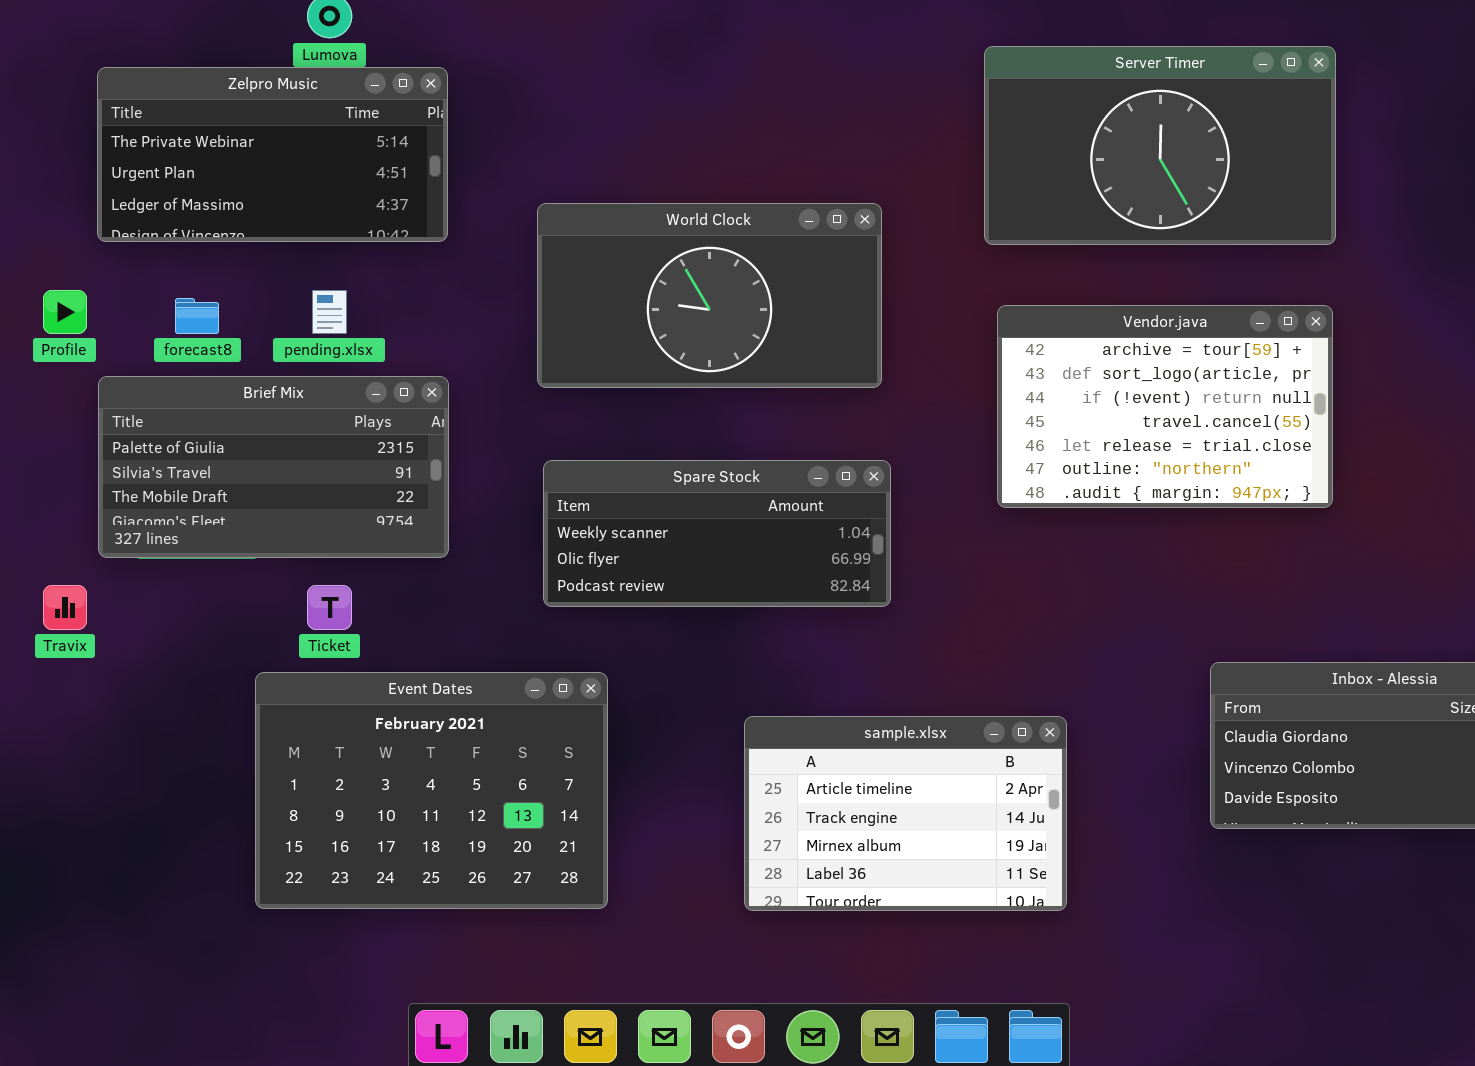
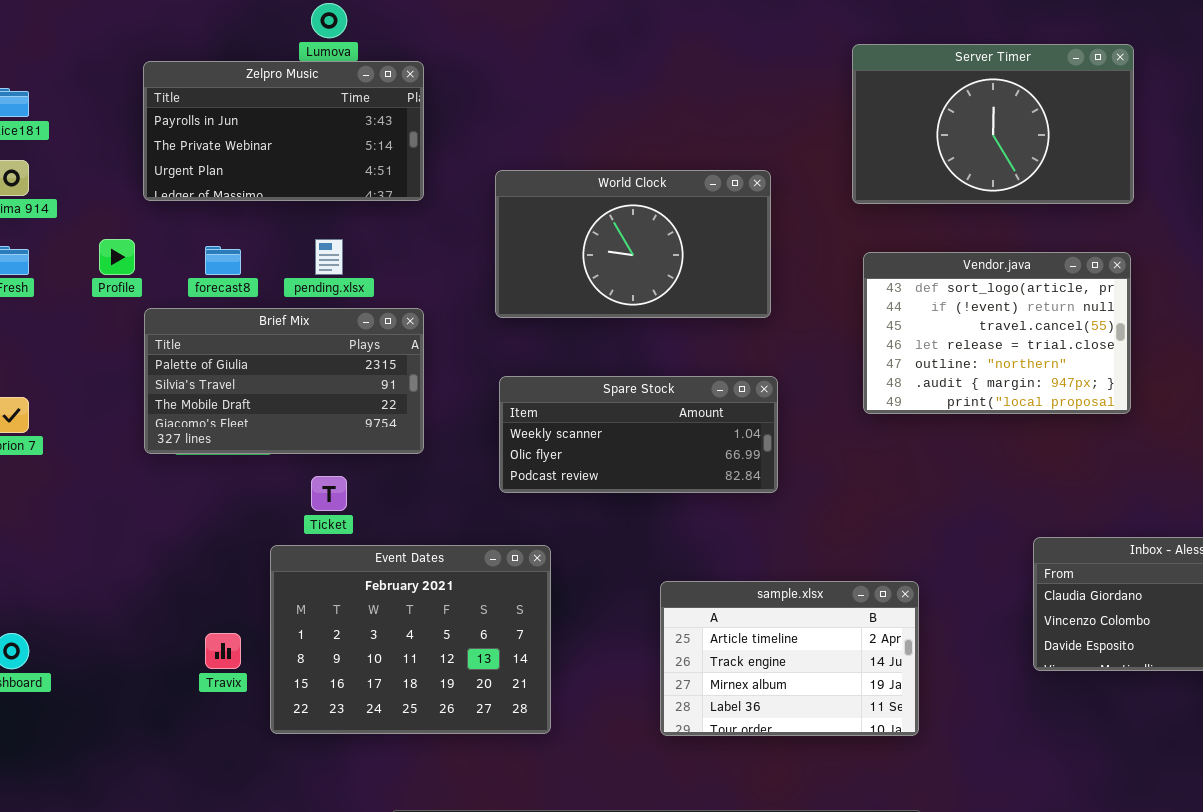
Zelpro Music: [97,67,448,242] -> [143,61,424,201], scrolled up 1 row
Vendor.java: [997,305,1333,508] -> [863,252,1131,414], scrolled down 1 row
Travix: [43,585,87,630] -> [205,633,241,669], moved

